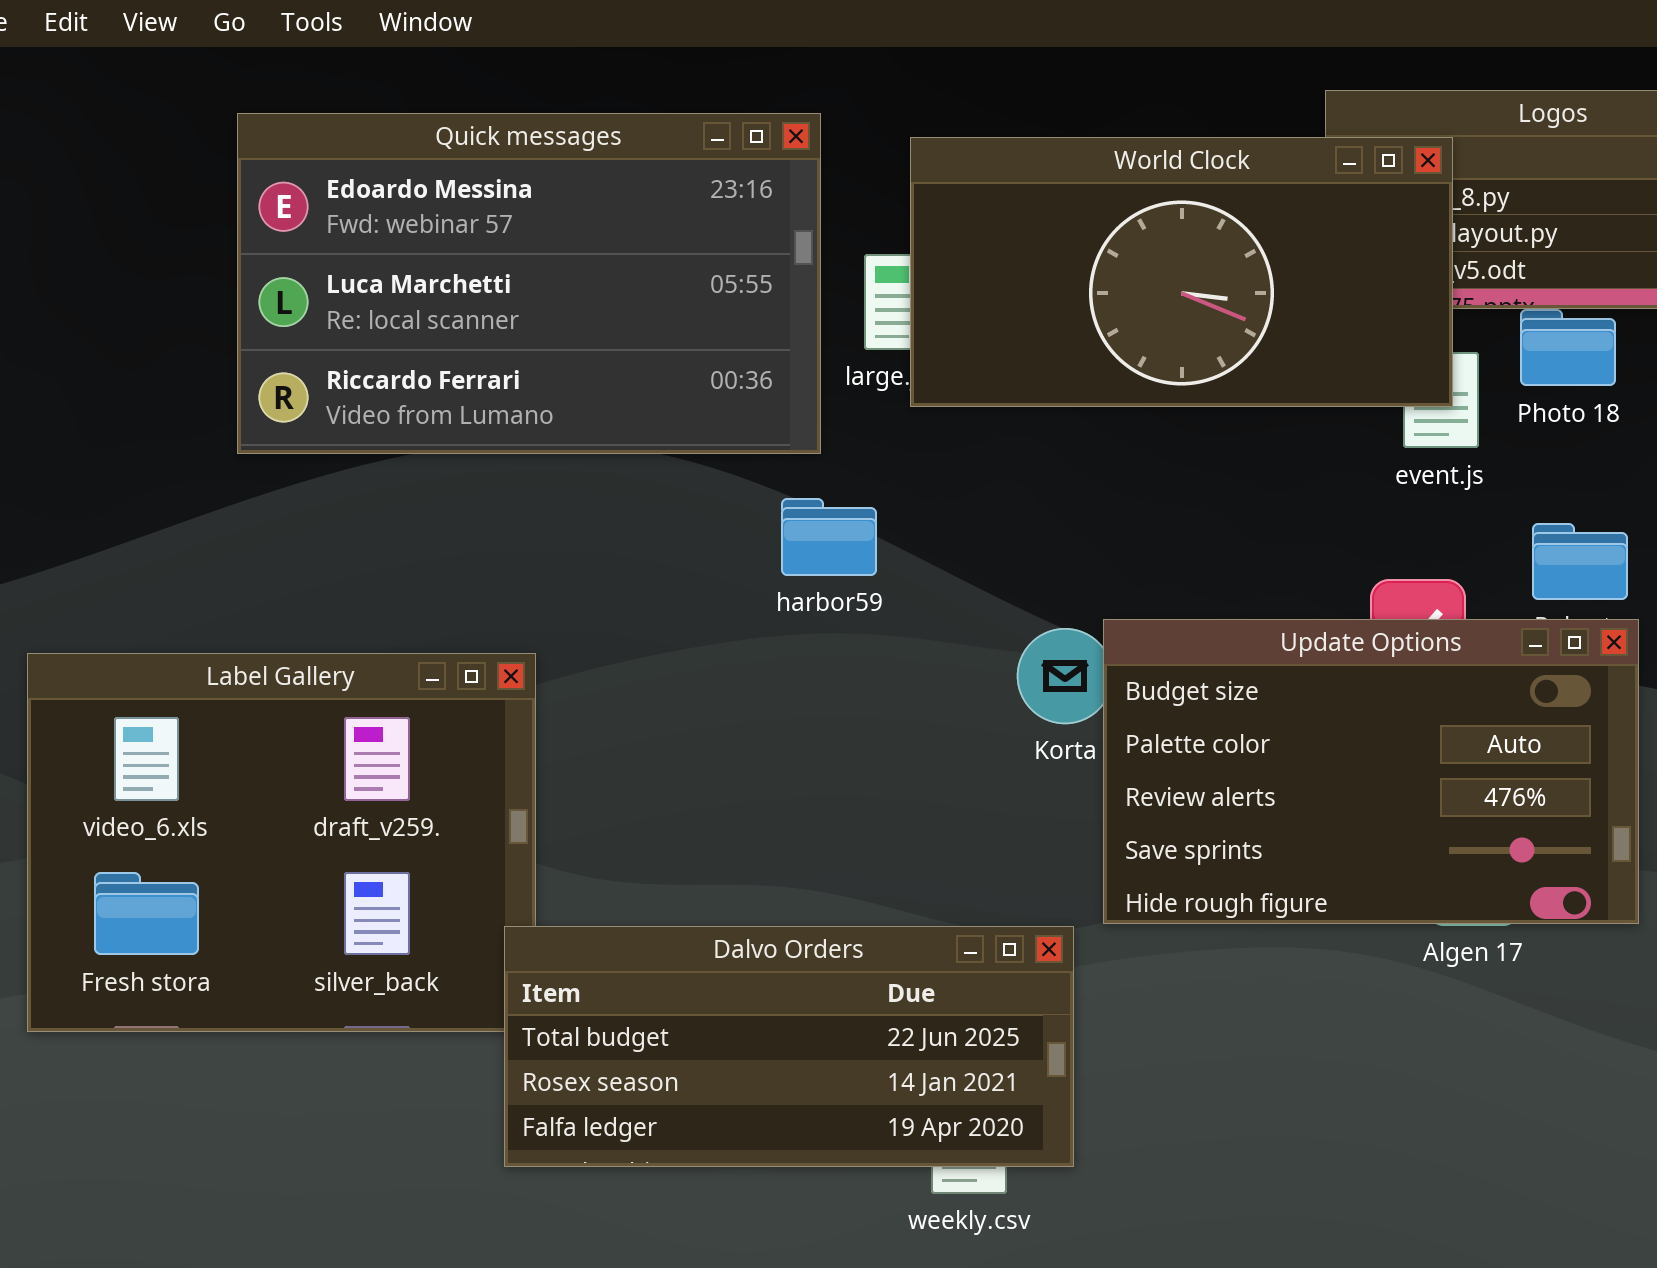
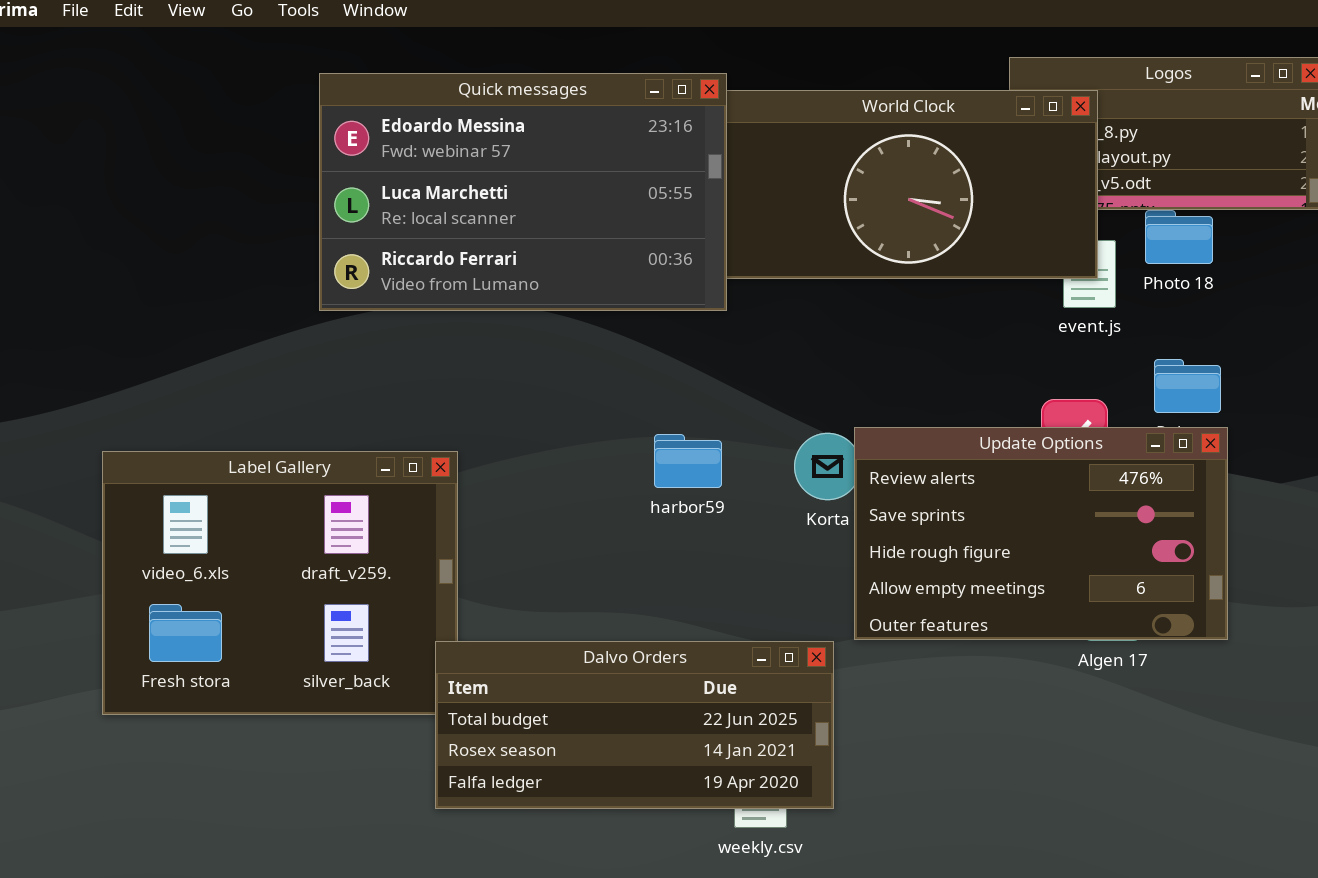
Quick messages: [237,113,821,454] -> [319,73,727,311], moved
harbor59: [781,498,877,576] -> [654,434,722,488], moved
Update Options: [1103,619,1639,924] -> [854,427,1228,640], scrolled down 2 rows

